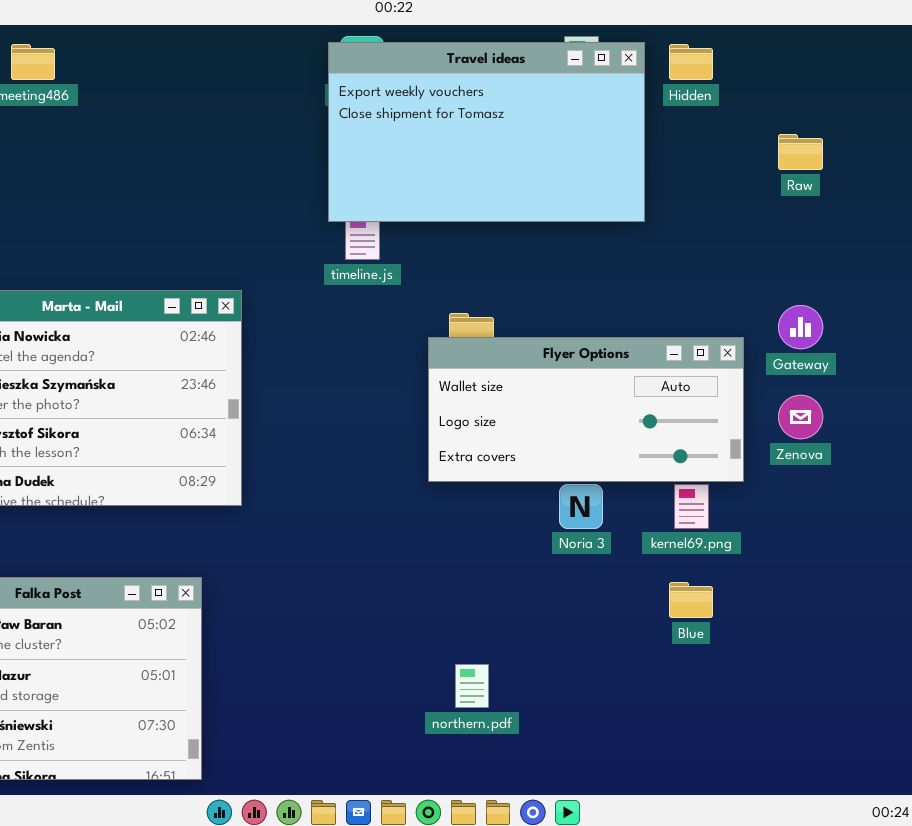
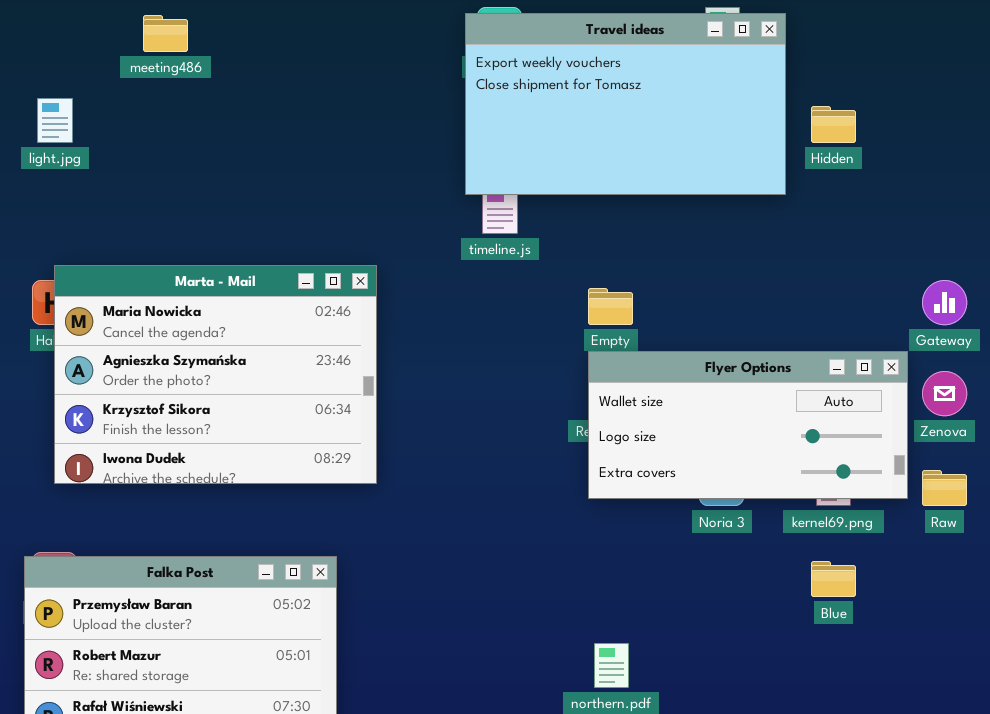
Hidden: [669,44,713,80] -> [811,106,856,143], moved
Raw: [778,134,823,170] -> [922,470,967,506], moved
Flyer Options: [428,337,744,482] -> [588,351,908,499], moved

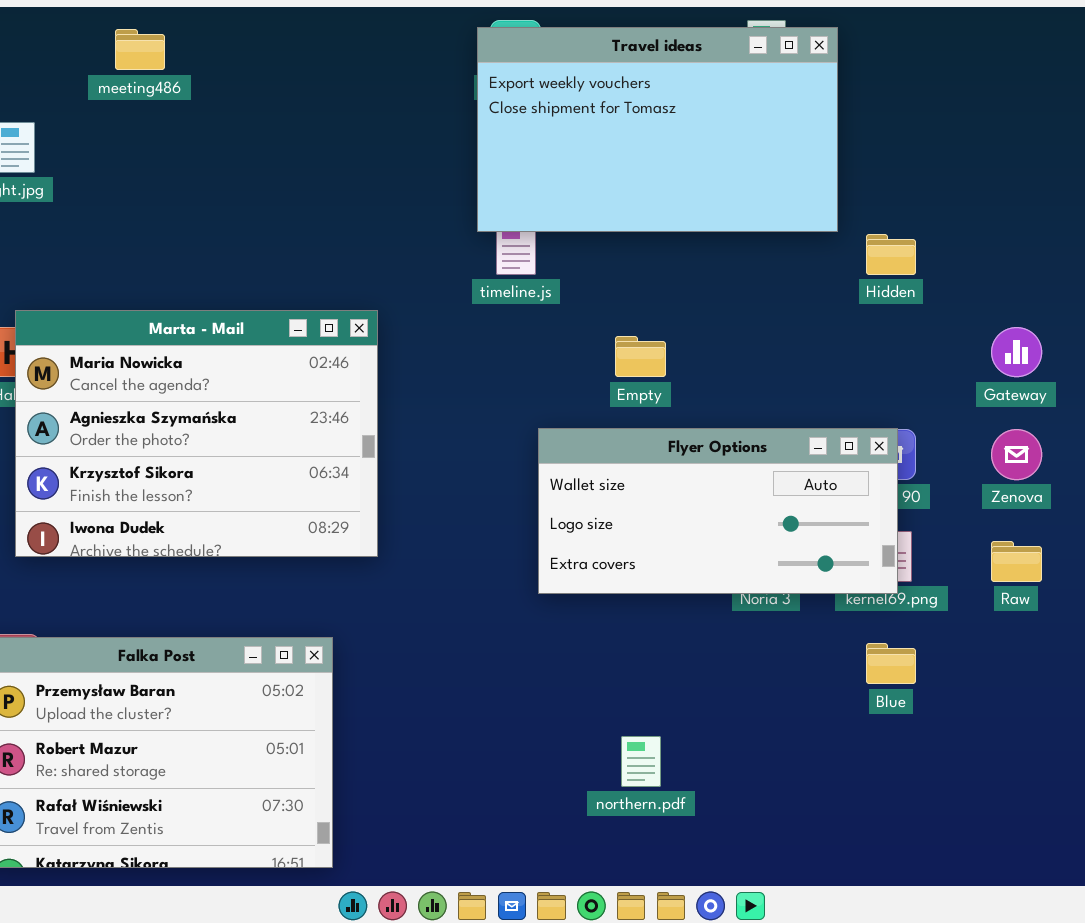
Hidden: [811,106,856,143] -> [866,234,916,275], moved
Flyer Options: [588,351,908,499] -> [538,428,898,594], moved

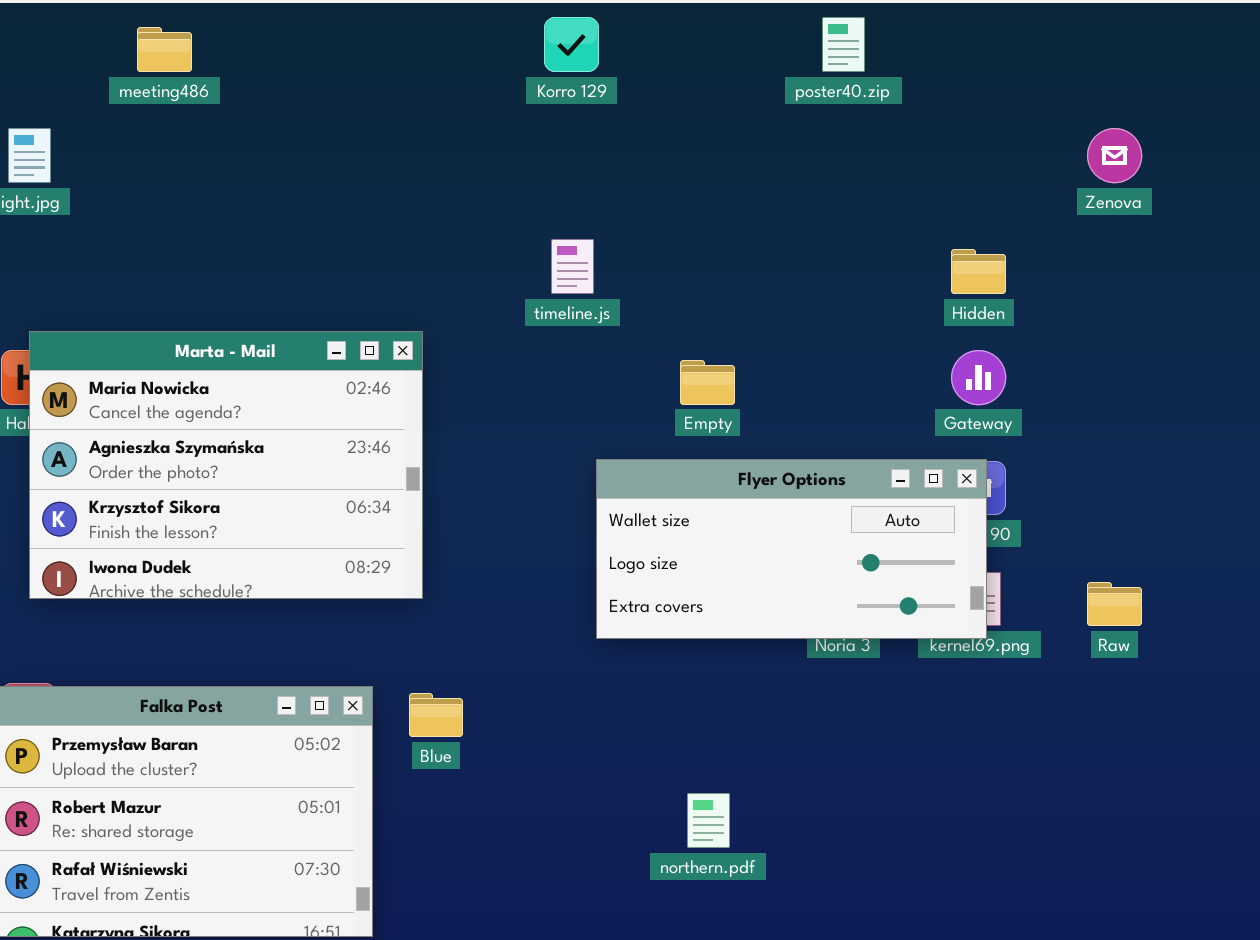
Travel ideas: [477,27,838,232] -> none, closed
Gateway: [991,327,1042,377] -> [951,350,1006,405], moved
Zenova: [991,429,1042,480] -> [1087,128,1142,183], moved
Blue: [866,643,916,684] -> [409,693,463,737], moved

